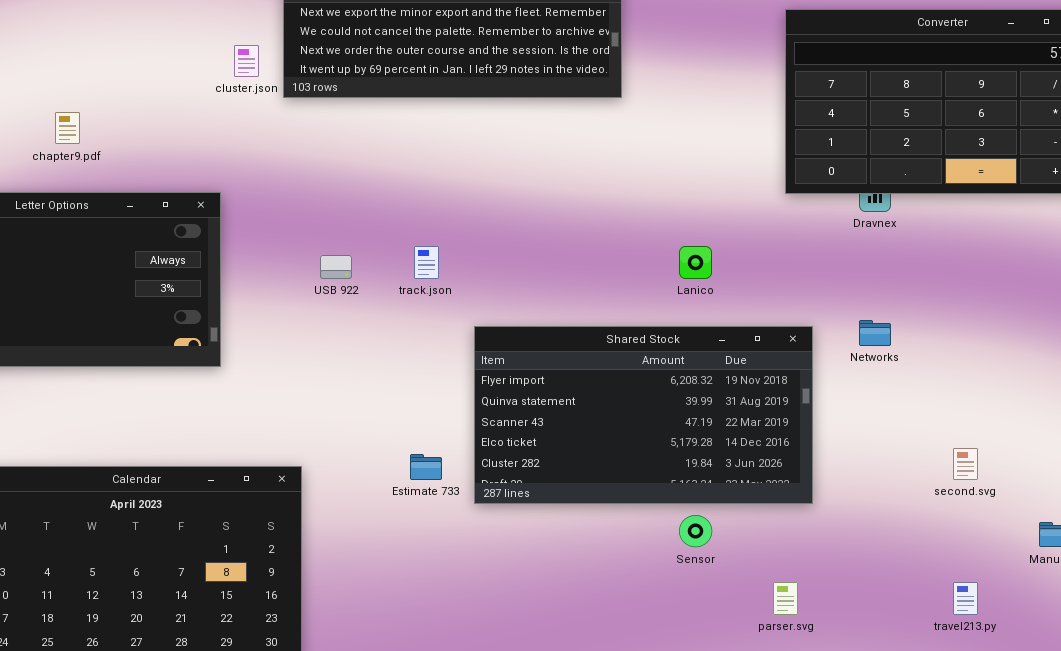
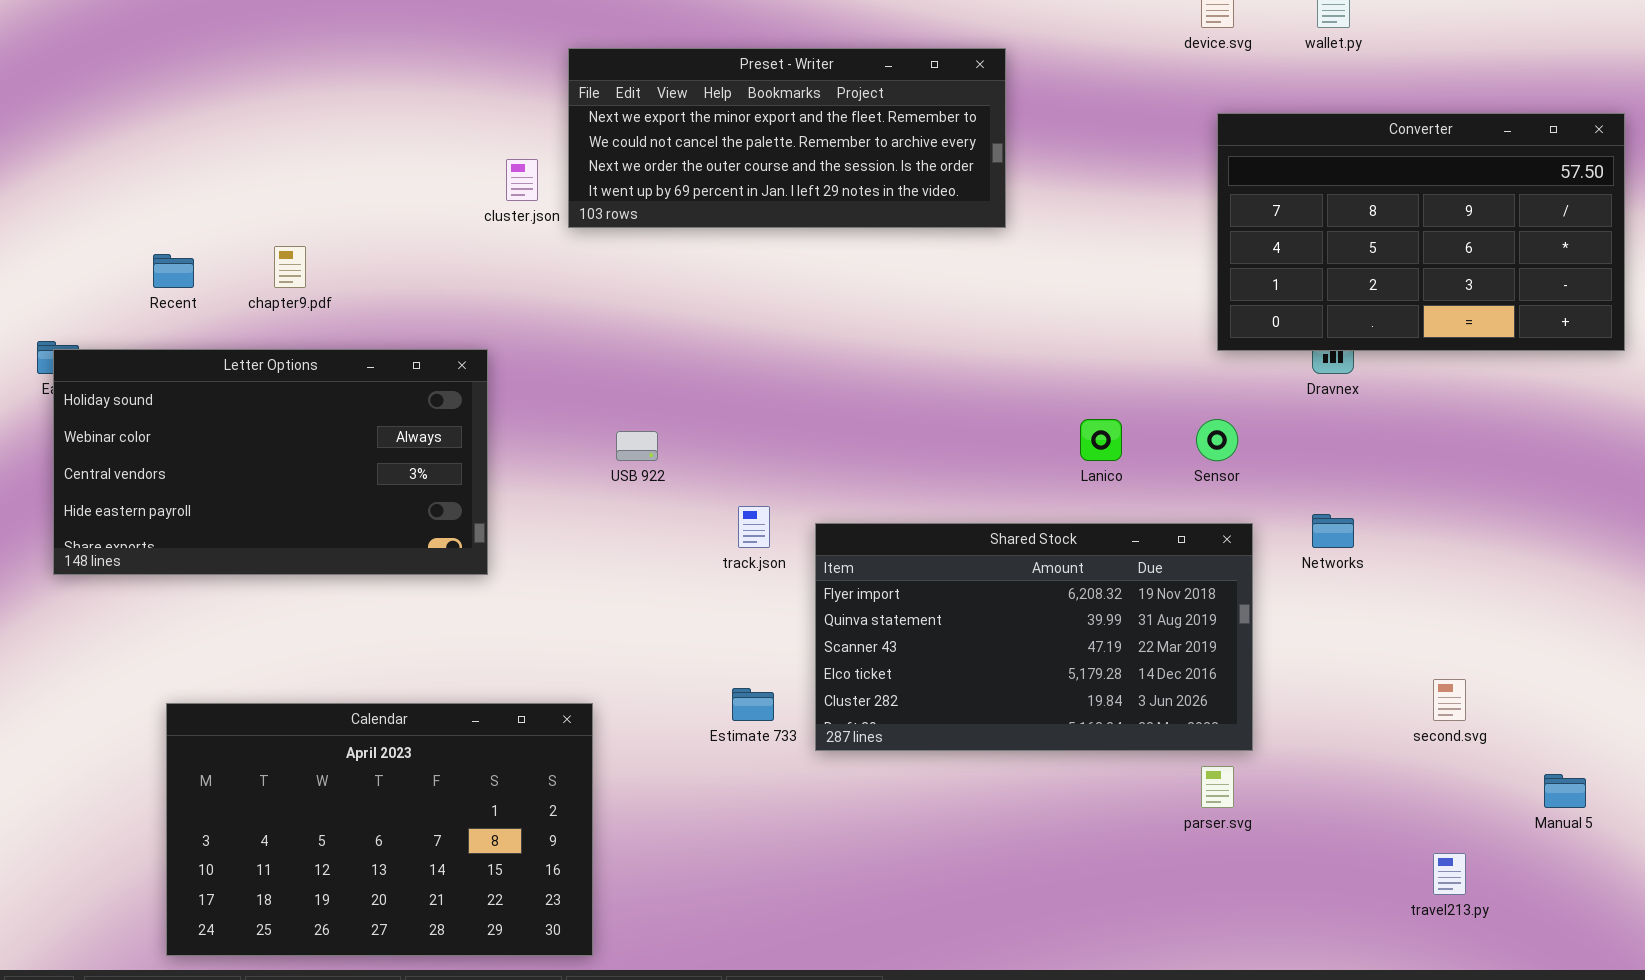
track.json: [414,246,439,279] -> [738,506,770,548], moved
Sensor: [679,515,712,547] -> [1196,419,1238,461], moved
parser.svg: [773,582,798,615] -> [1201,766,1234,808], moved

